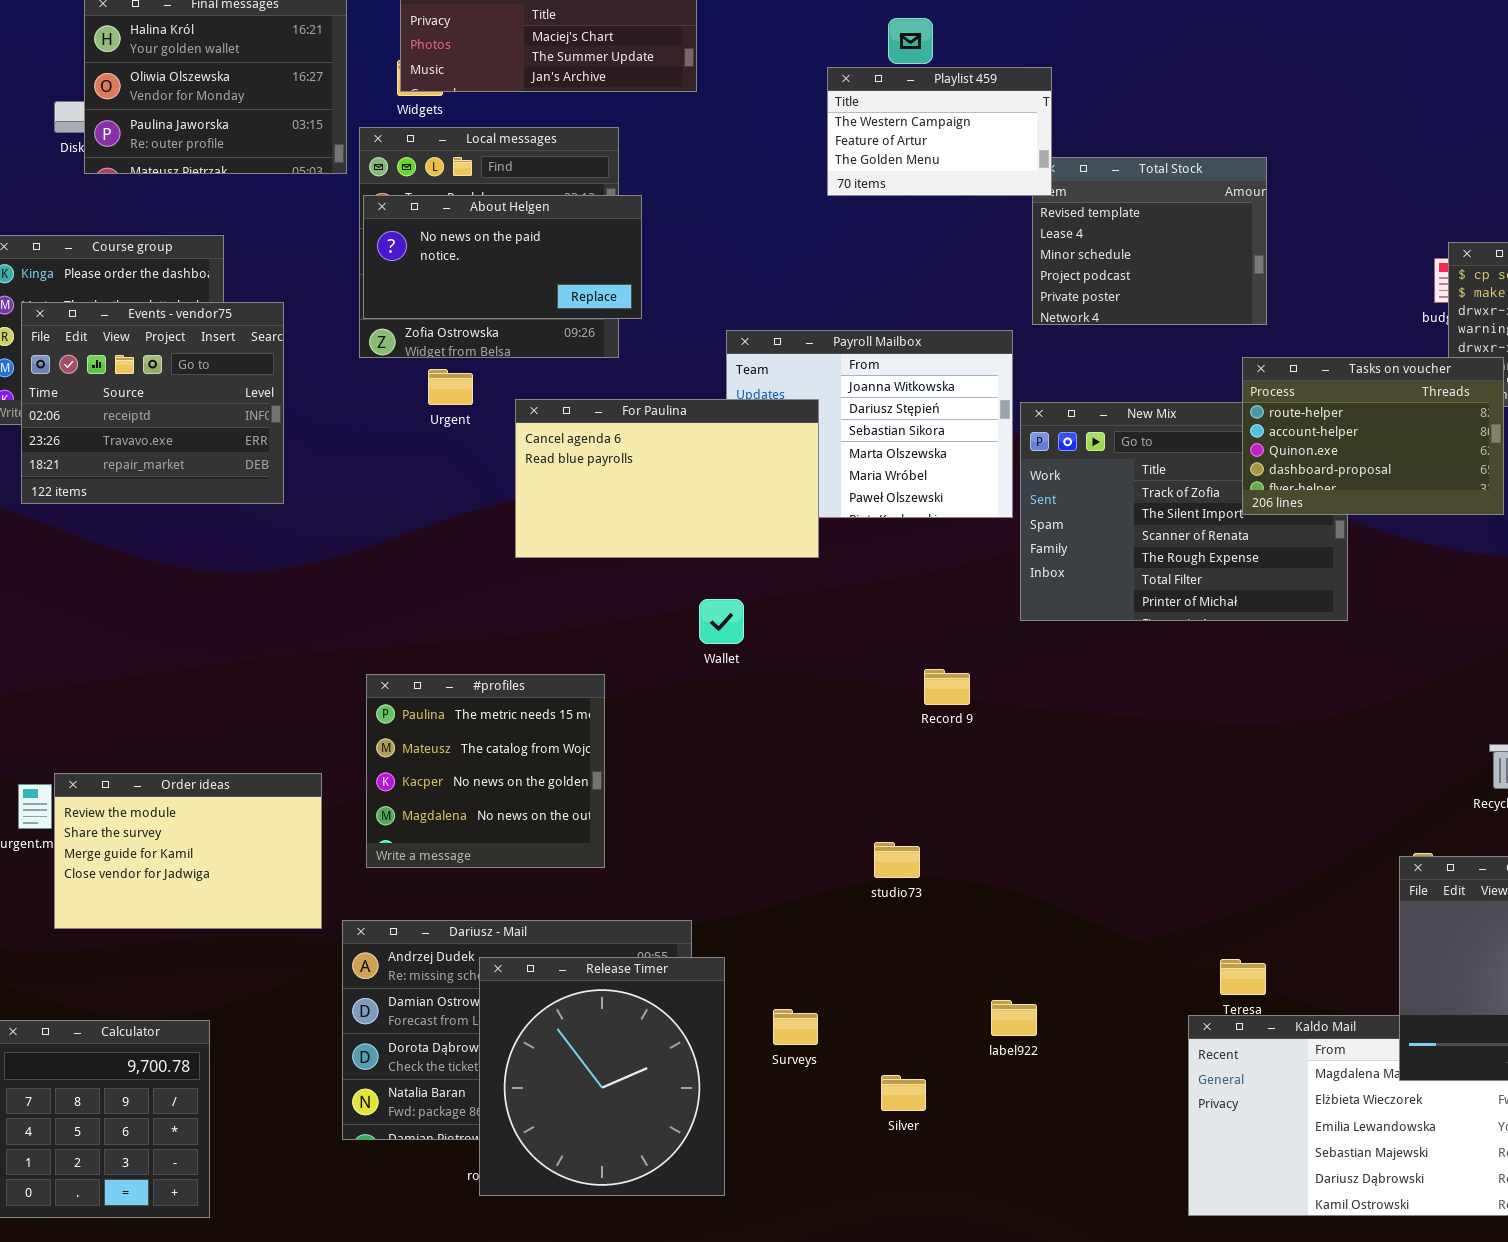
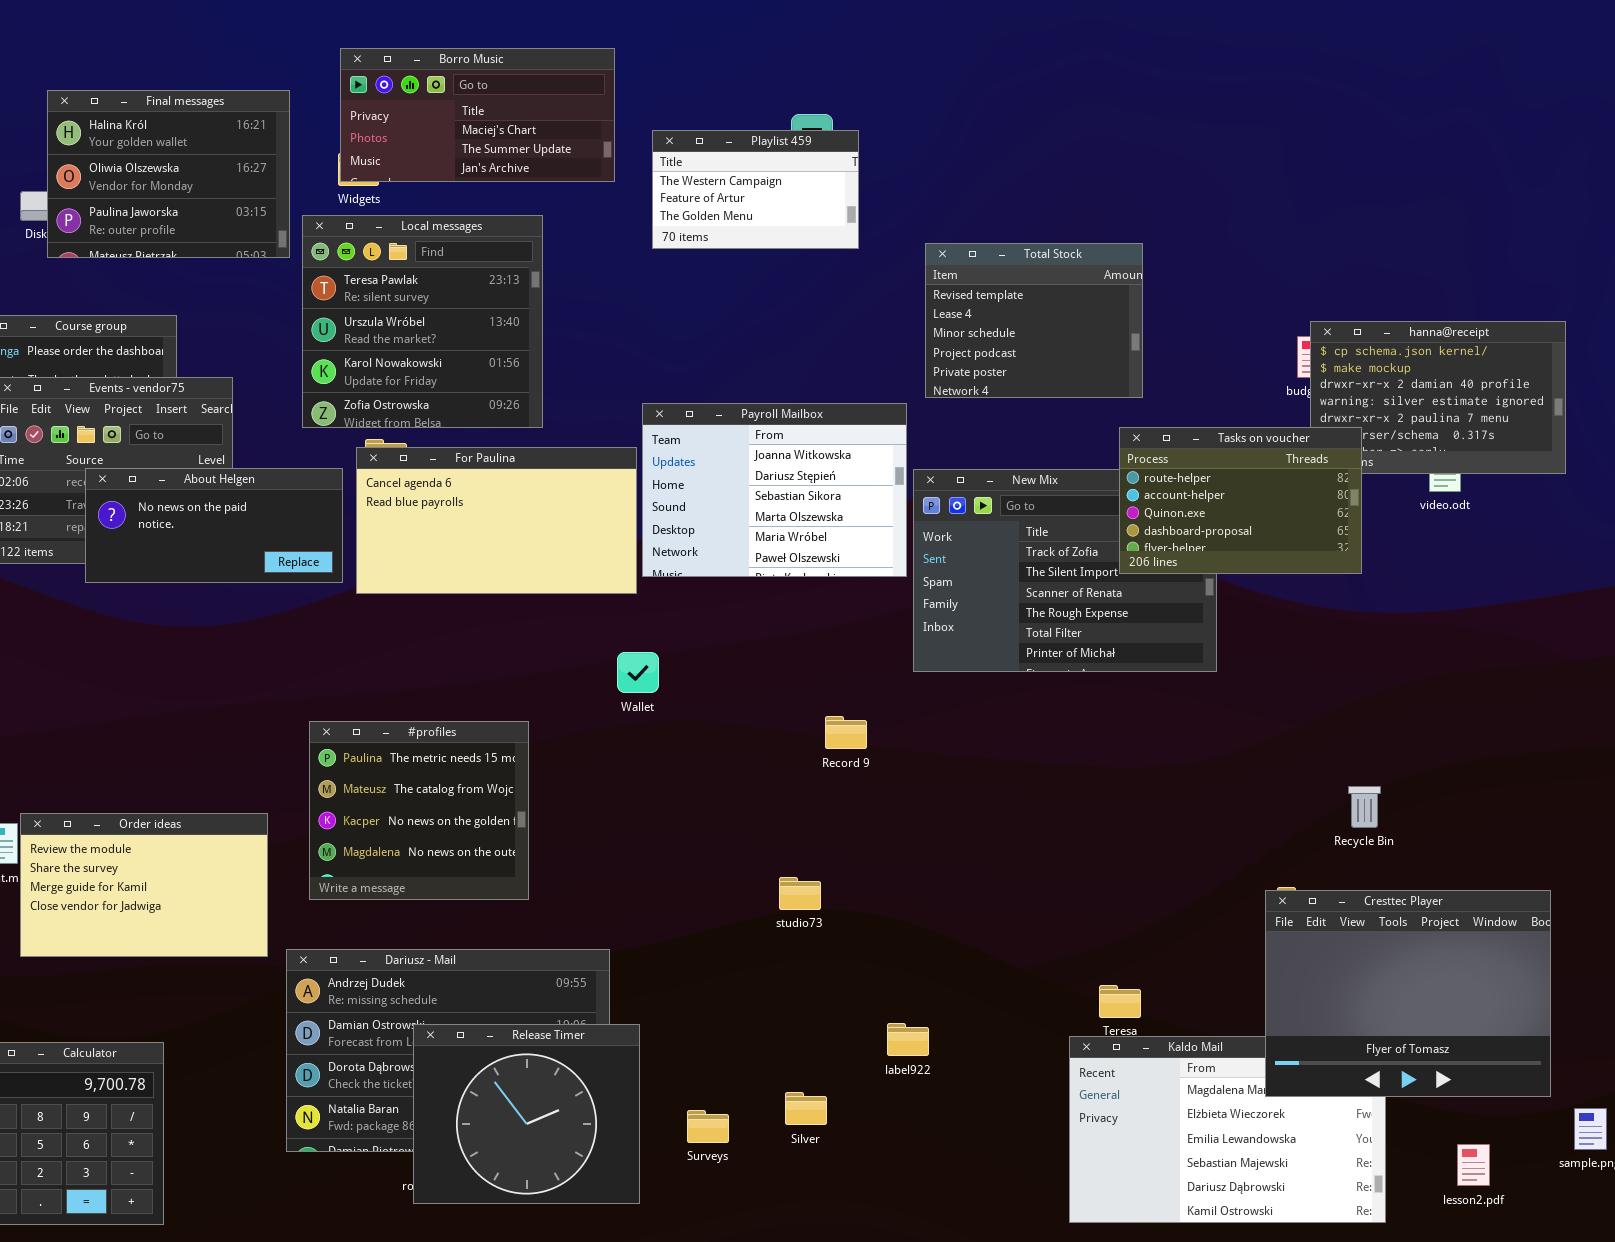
Playlist 459: [827,67,1052,196] -> [652,130,859,249], moved
About Helgen: [363,195,642,319] -> [85,468,343,583], moved
For Paulina: [515,399,819,558] -> [356,447,637,594], moved
Release Timer: [479,957,725,1196] -> [413,1024,640,1204], resized
Surveys: [773,1009,818,1045] -> [687,1110,729,1143], moved

